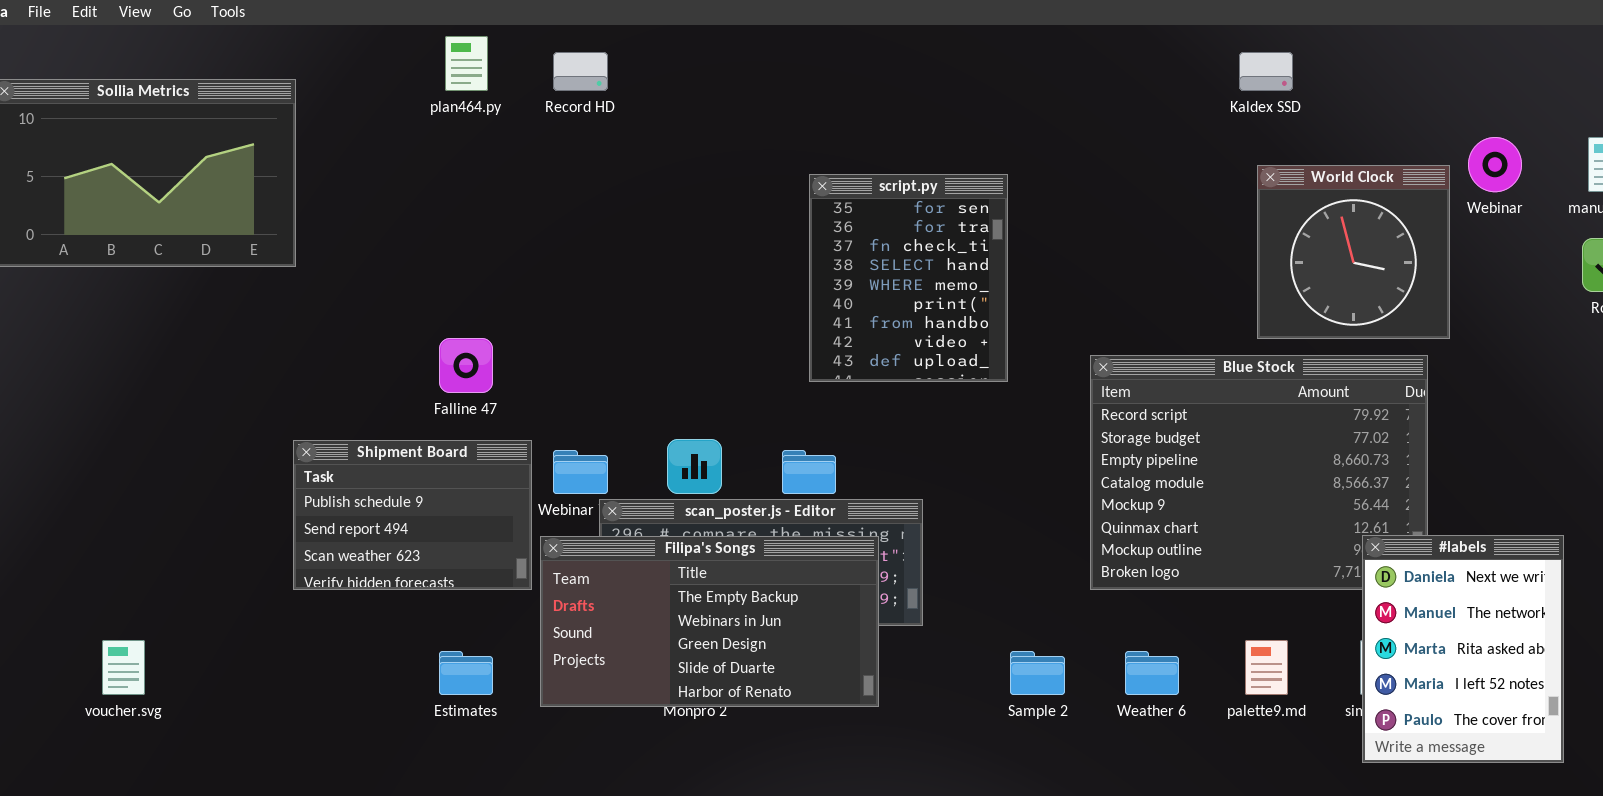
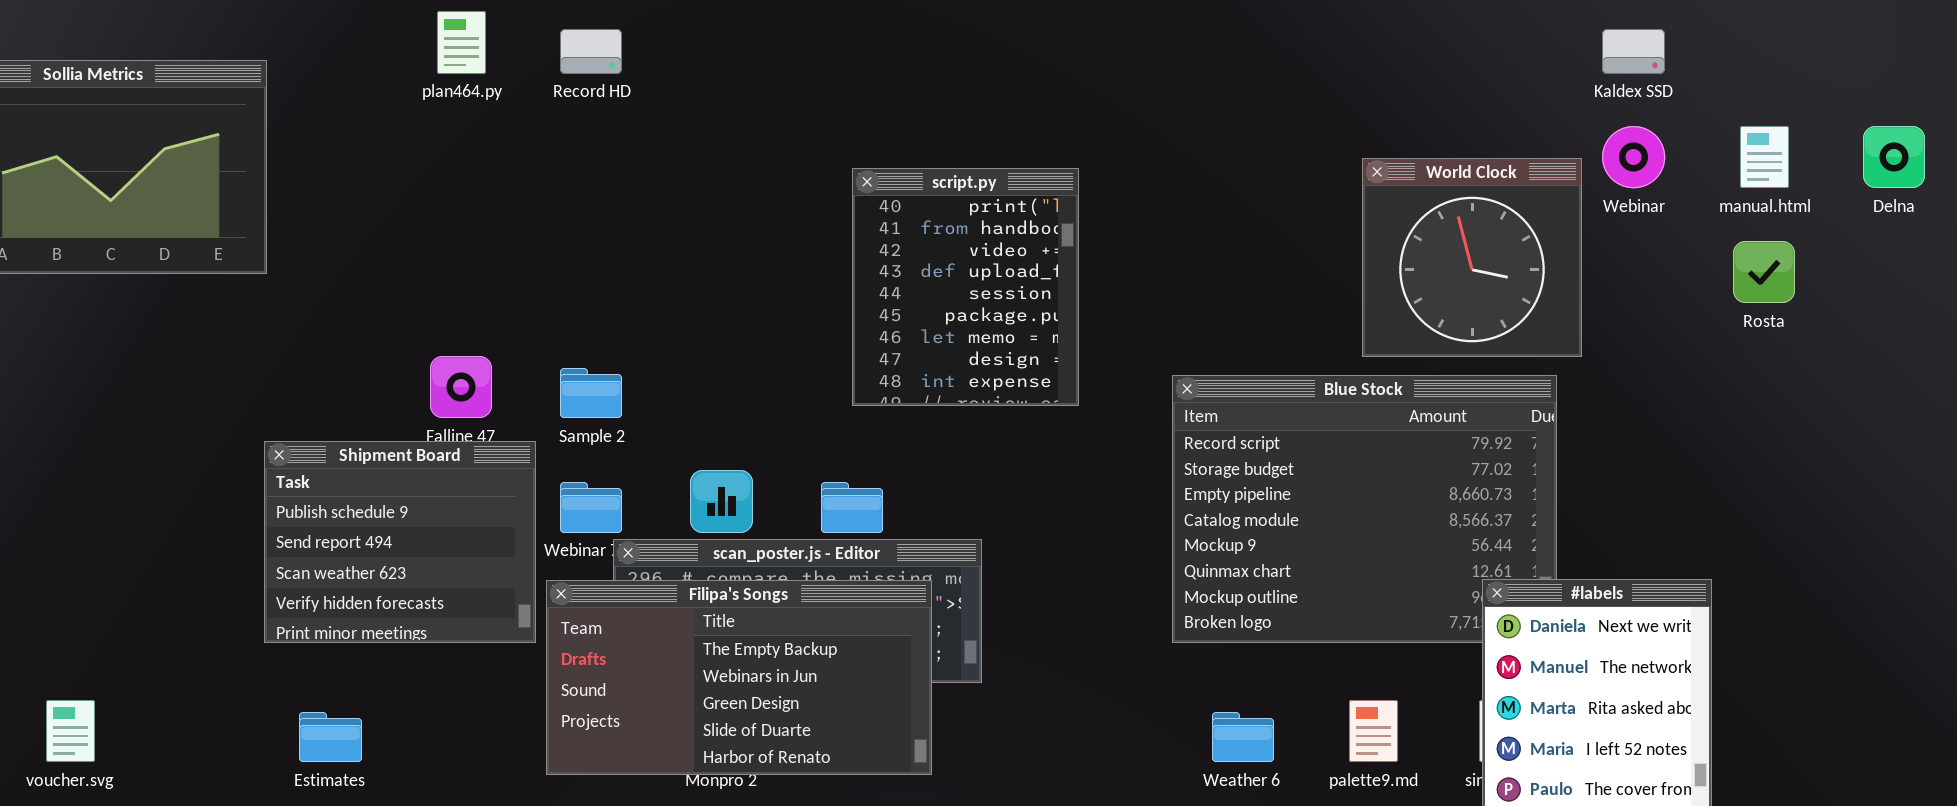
Kaldex SSD: [1239,52,1293,91] -> [1602,29,1665,74], moved
script.py: [809,174,1008,382] -> [852,168,1079,406], scrolled down 5 rows
Shipment Board: [293,440,532,590] -> [264,441,536,643], resized
Estimates: [439,651,493,695] -> [299,712,362,762], moved
Sample 2: [1010,651,1065,695] -> [560,368,622,418], moved

